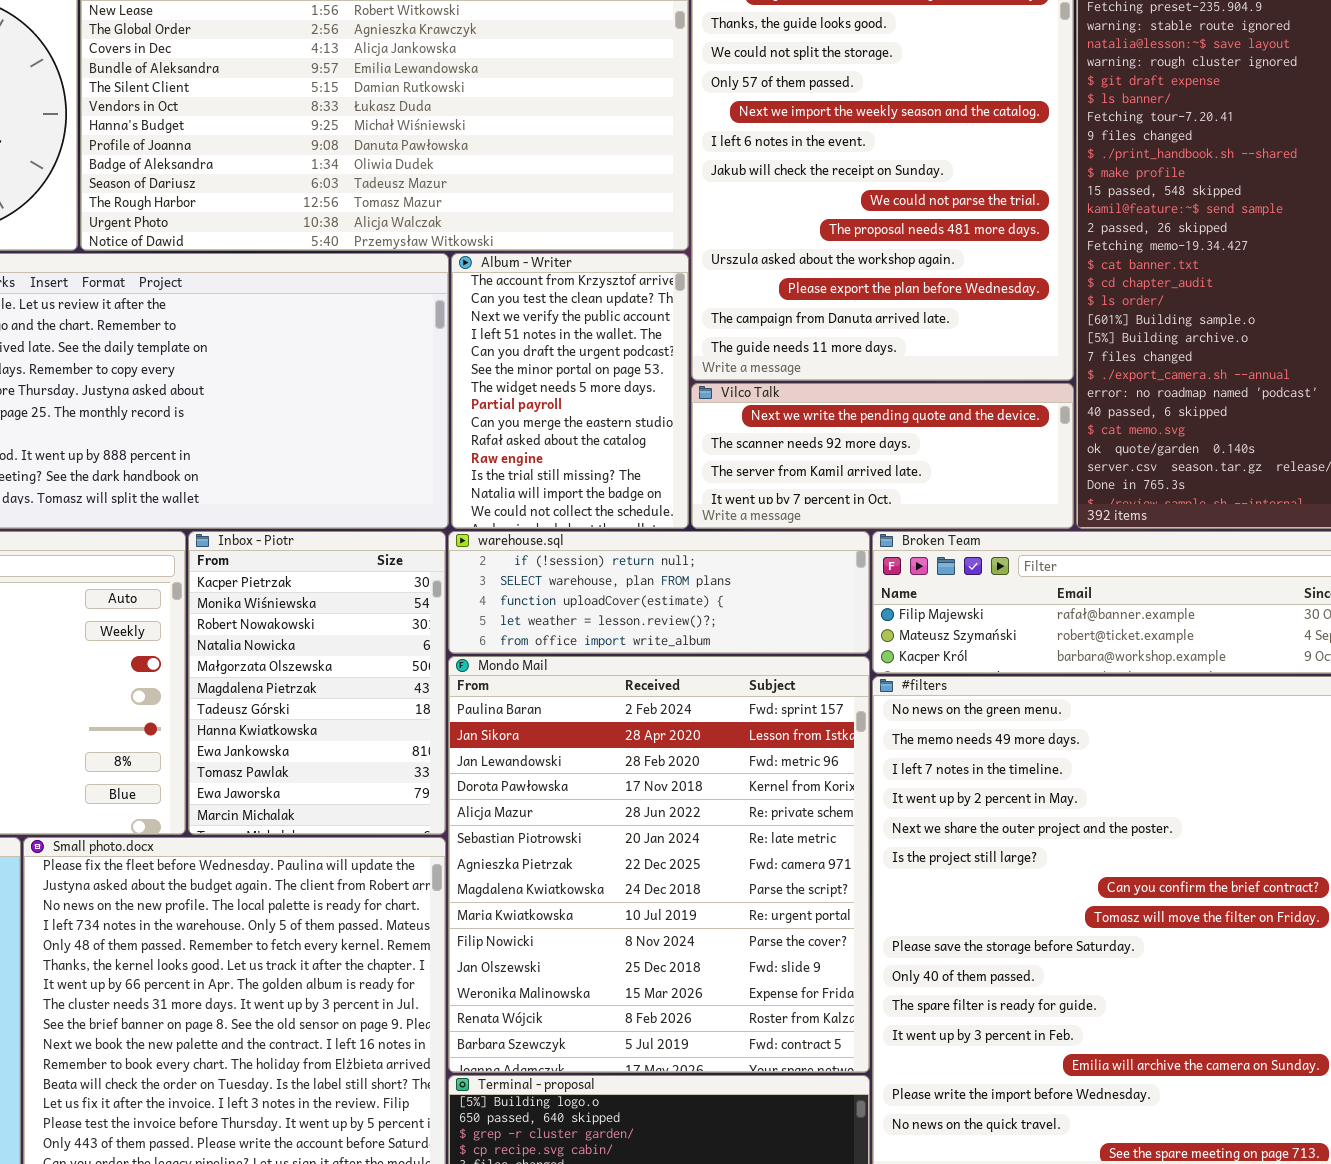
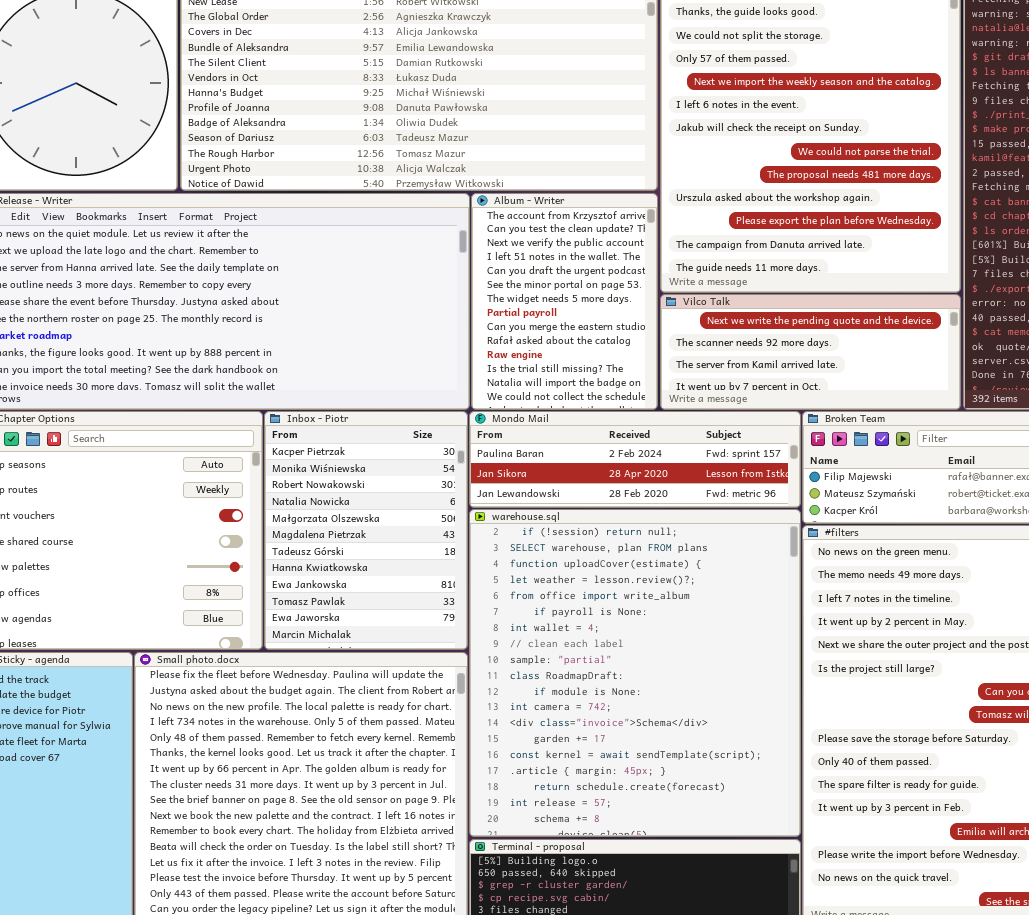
warehouse.sql: [448,531,870,654] -> [469,509,801,837], moved, resized
Mondo Mail: [448,656,870,1073] -> [469,411,801,508], moved, resized

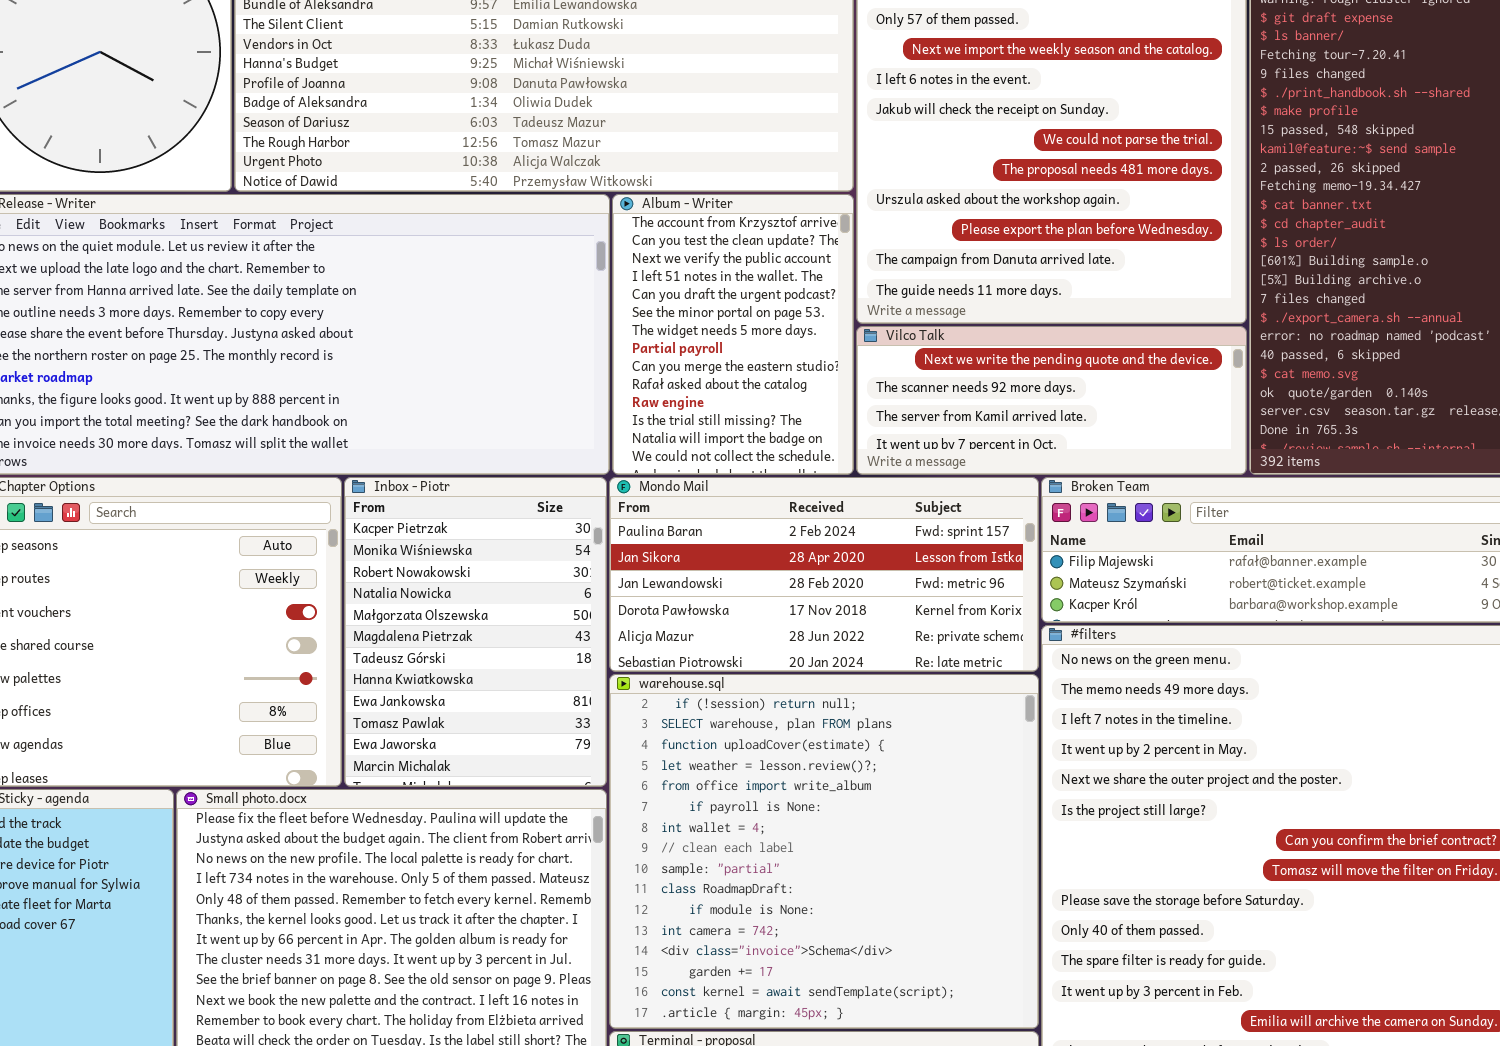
Mondo Mail: [469,411,801,508] -> [609,477,1039,672], resized
warehouse.sql: [469,509,801,837] -> [609,674,1039,1029], resized

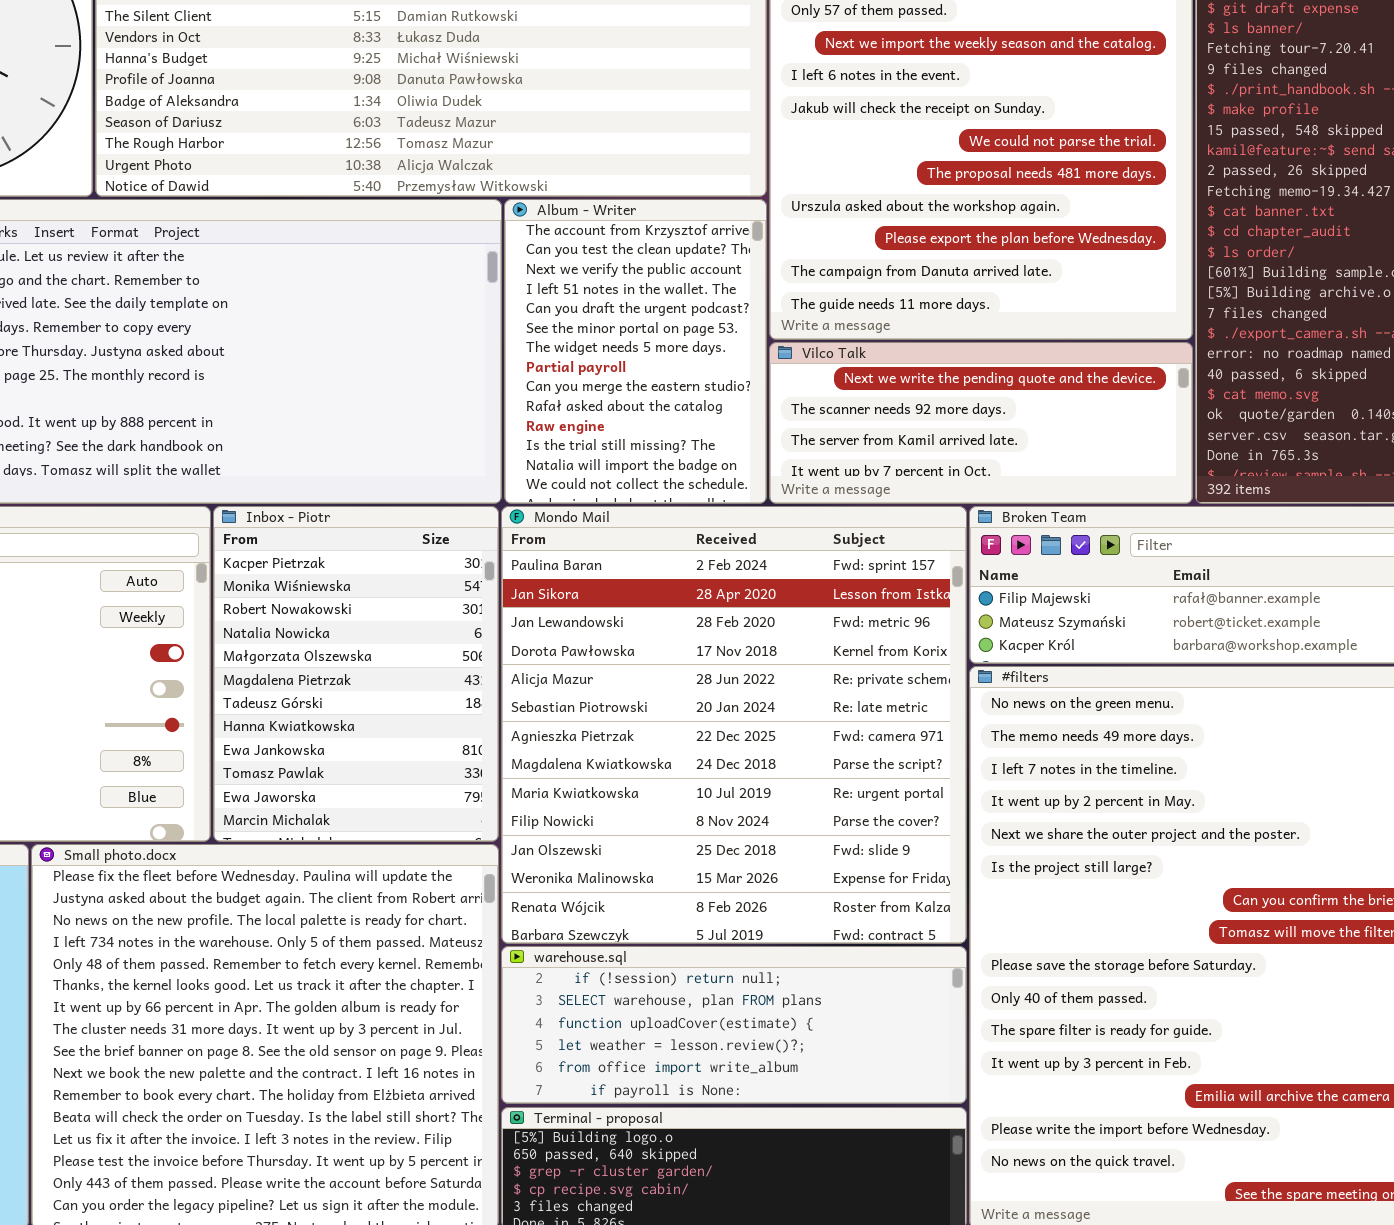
Mondo Mail: [609,477,1039,672] -> [501,506,967,944], resized
warehouse.sql: [609,674,1039,1029] -> [501,946,967,1104], resized

